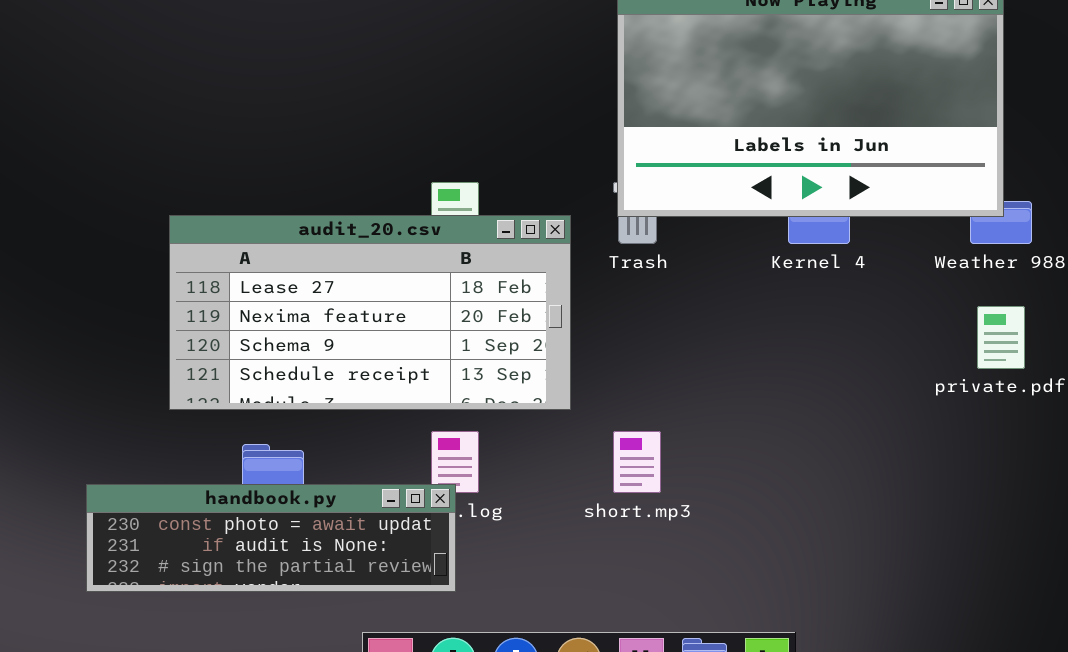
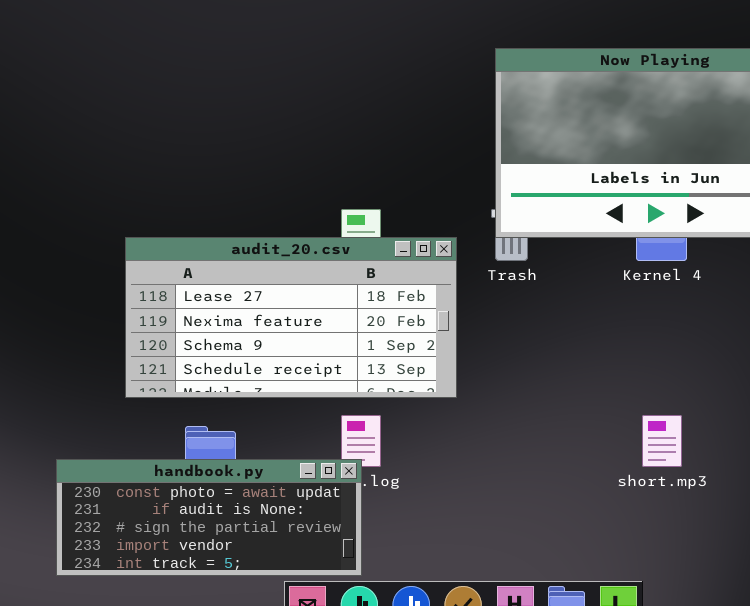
short.mp3: [613,431,661,493] -> [642,415,682,467], moved
handbook.py: [86,484,456,592] -> [56,459,362,576], resized

